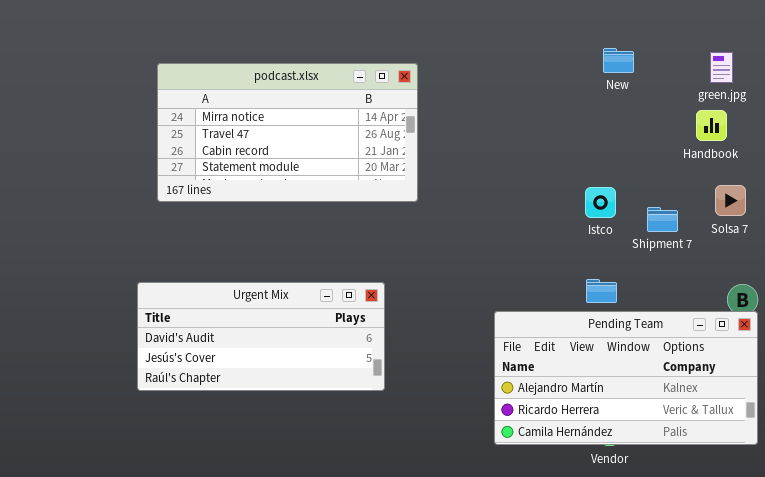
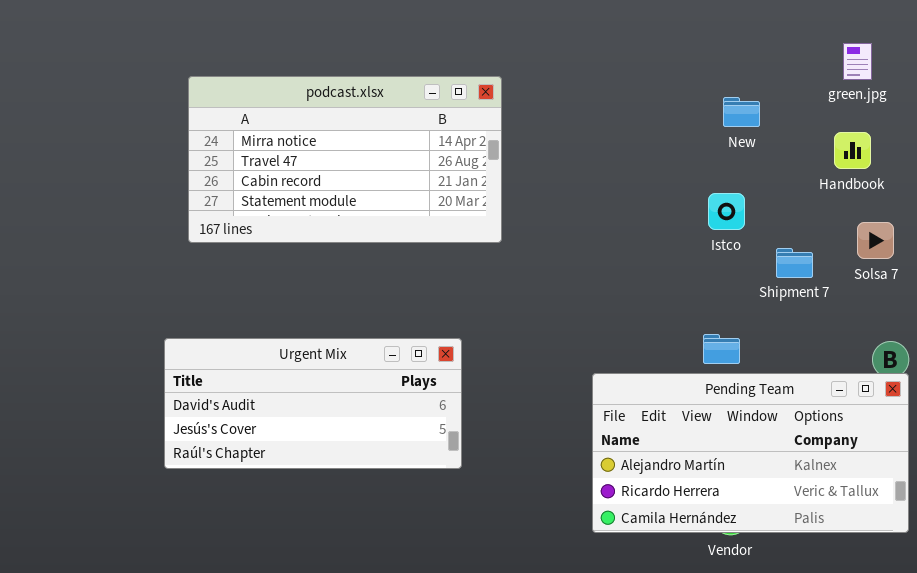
New: [603,48,634,73] -> [723,97,760,127], moved
green.jpg: [710,52,733,83] -> [843,43,872,80], moved
Istco: [585,187,616,218] -> [708,193,745,230], moved

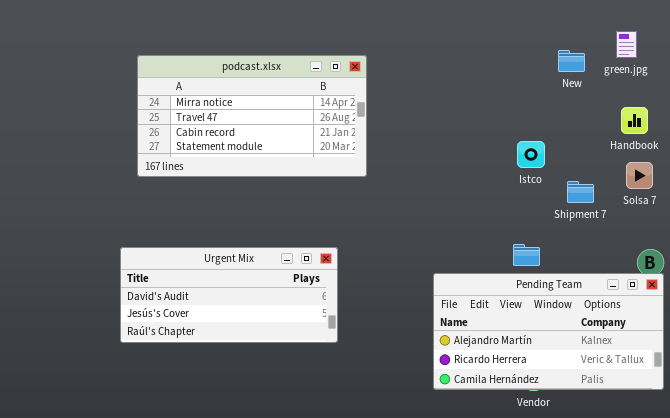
New: [723,97,760,127] -> [558,50,585,72], moved
Handbook: [834,132,871,169] -> [621,107,648,134], moved

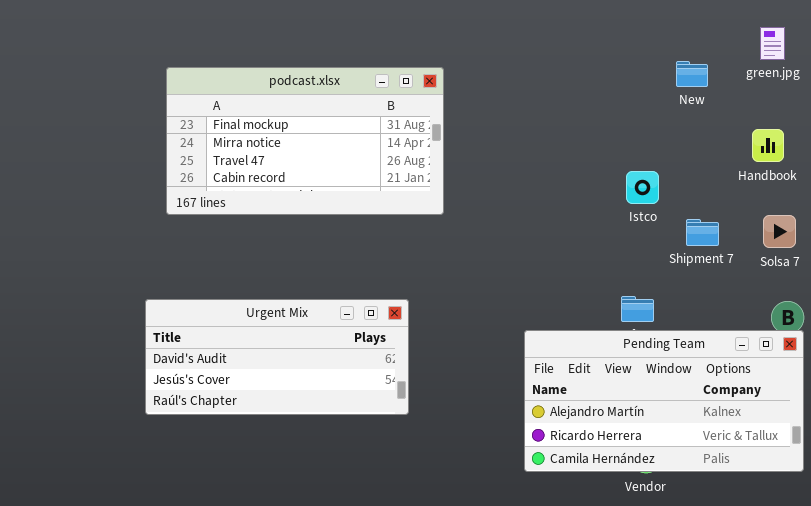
green.jpg: [616,31,637,58] -> [760,27,785,60], moved
podcast.xlsx: [137,55,367,177] -> [166,67,444,215], scrolled up 1 row
Solsa 7: [626,162,653,189] -> [763,215,796,248], moved

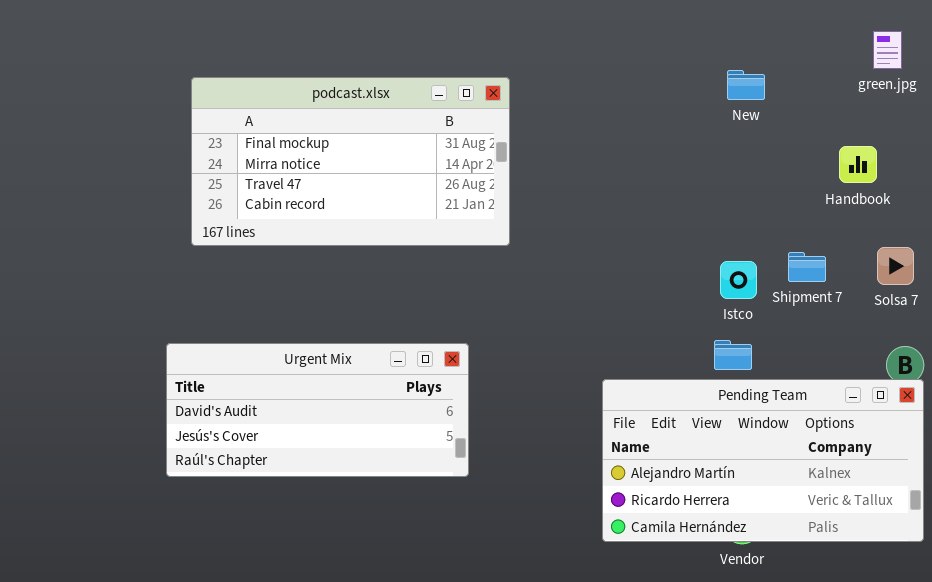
New: [676,61,708,87] -> [727,70,765,100], moved
Handbook: [752,129,784,162] -> [839,146,877,183], moved
Istco: [626,171,659,204] -> [720,261,757,299], moved

